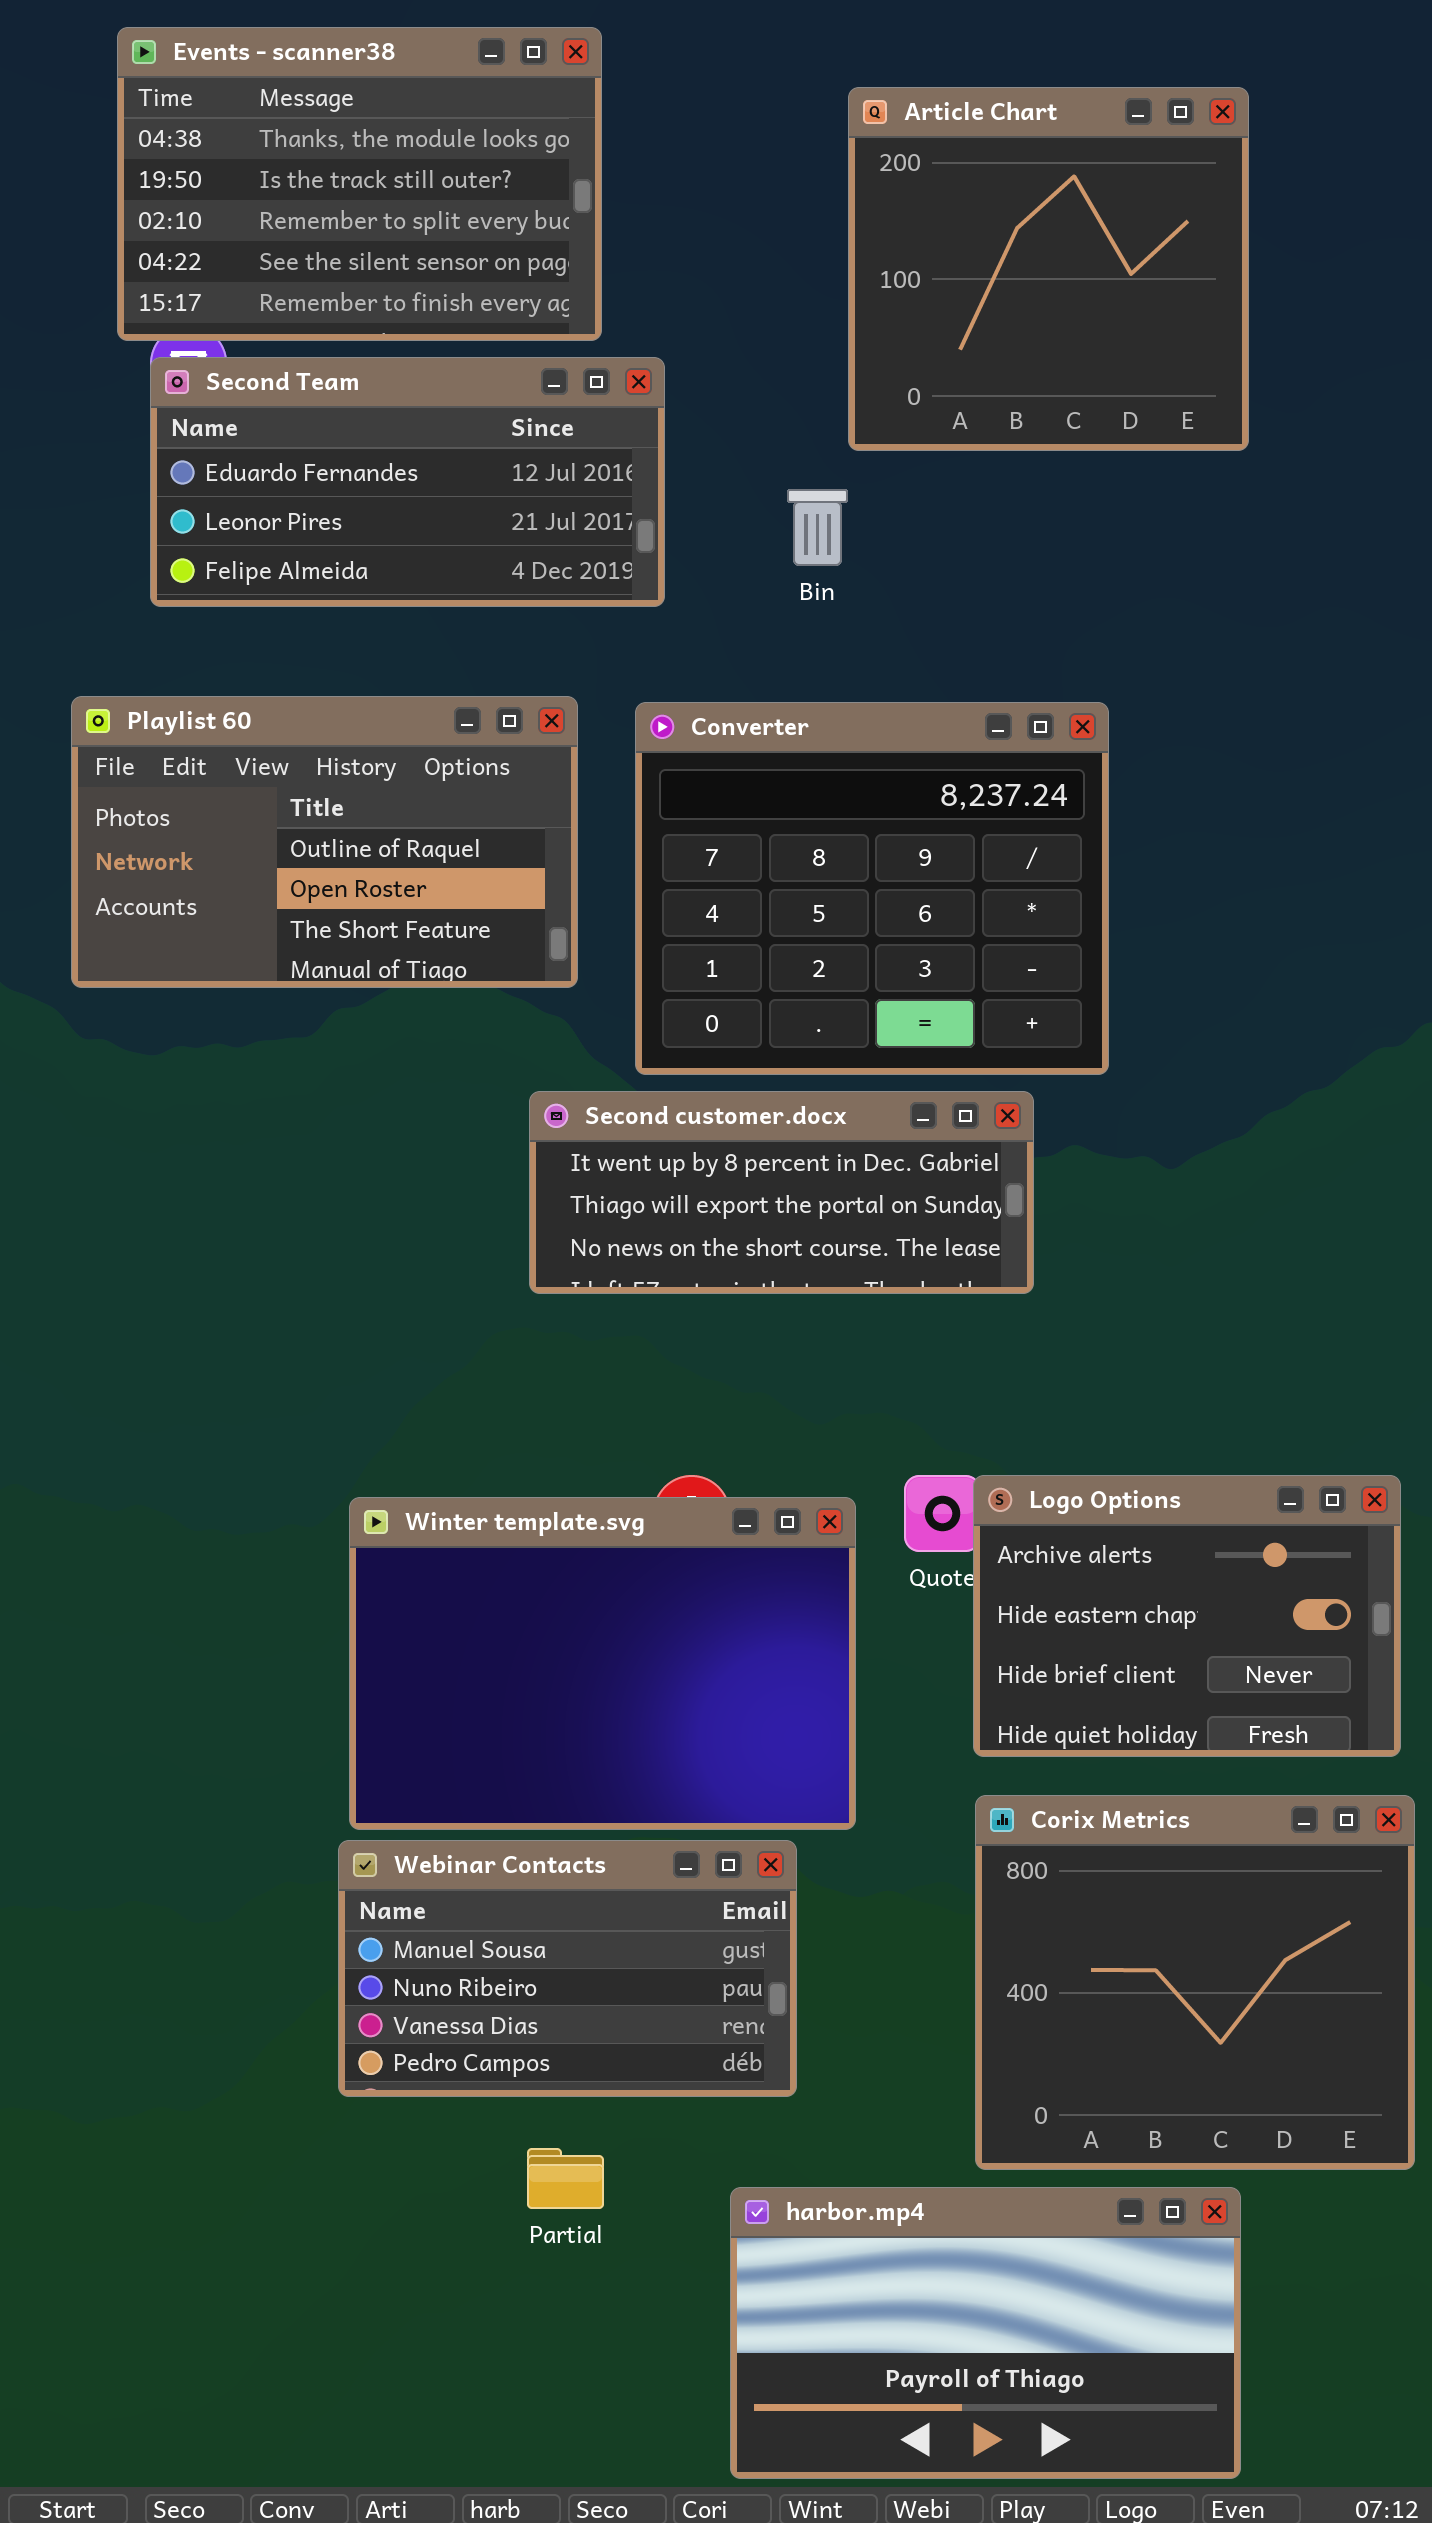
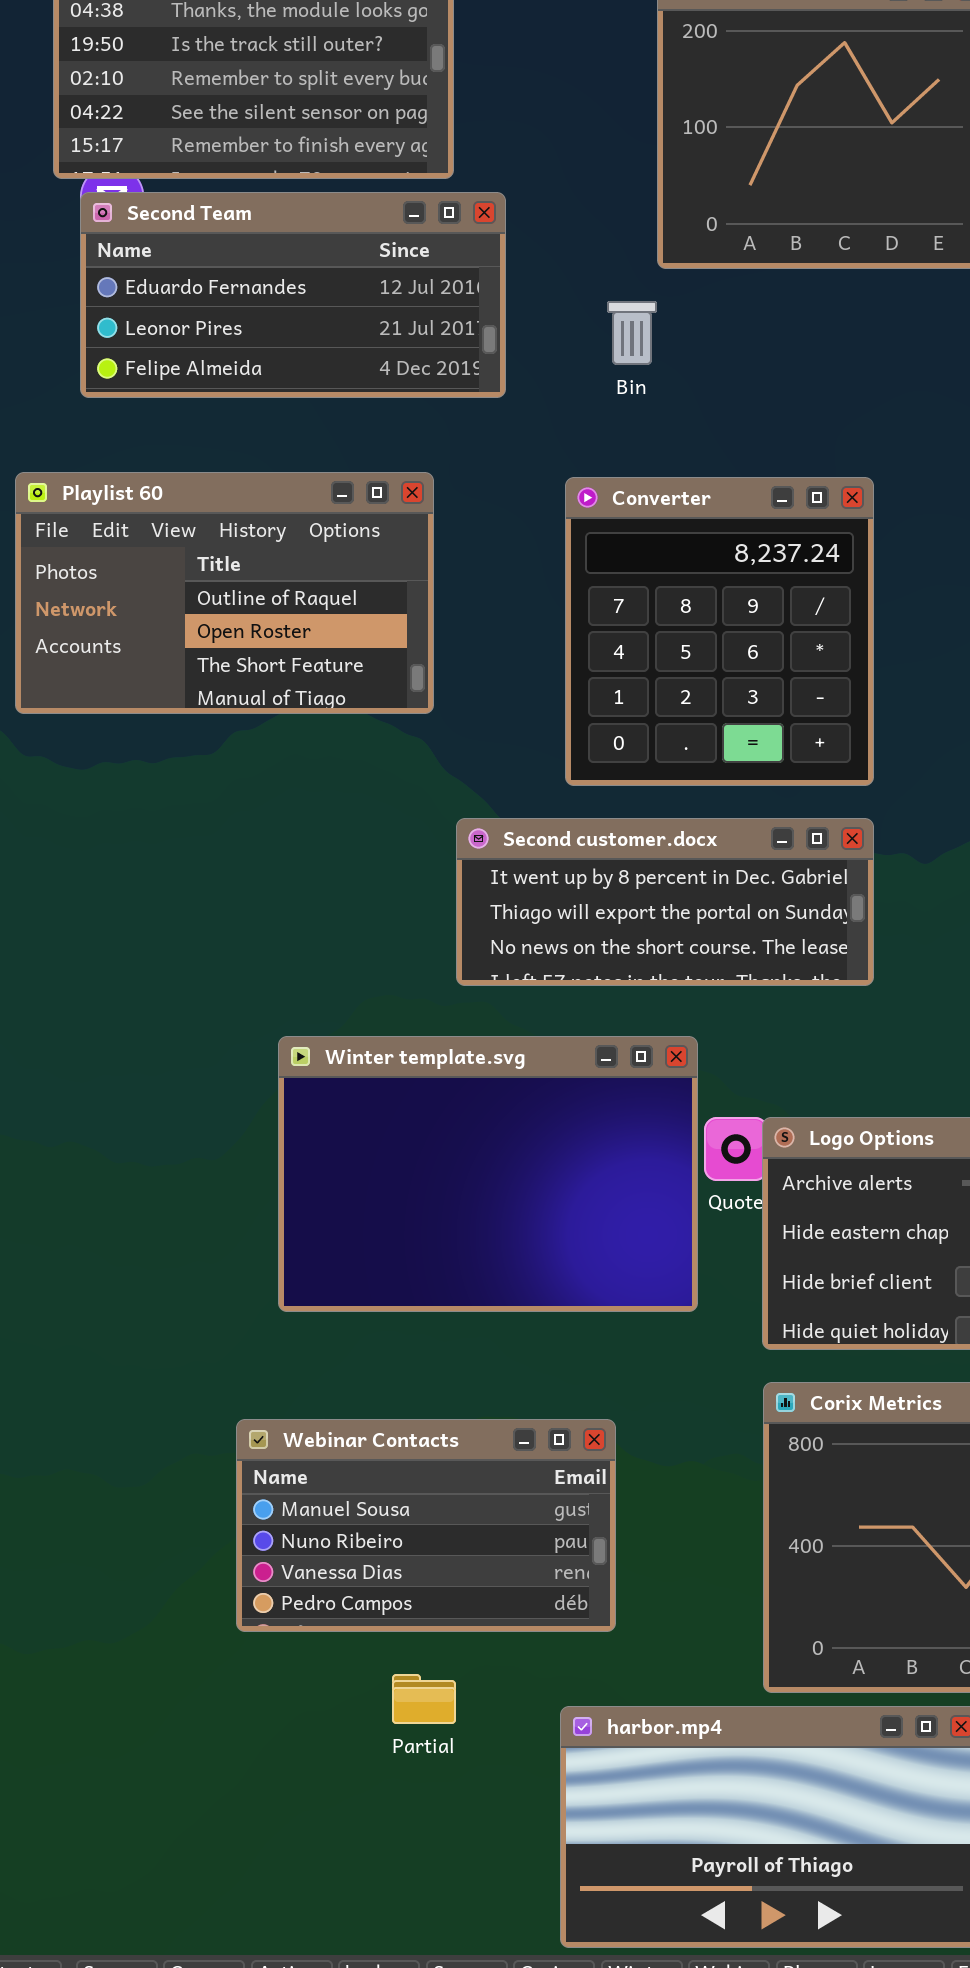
Converter: [635,702,1109,1075] -> [565,477,874,786], resized
Second customer.docx: [529,1091,1034,1294] -> [456,818,874,986], moved
Winter template.svg: [349,1497,856,1830] -> [278,1036,698,1312], moved

